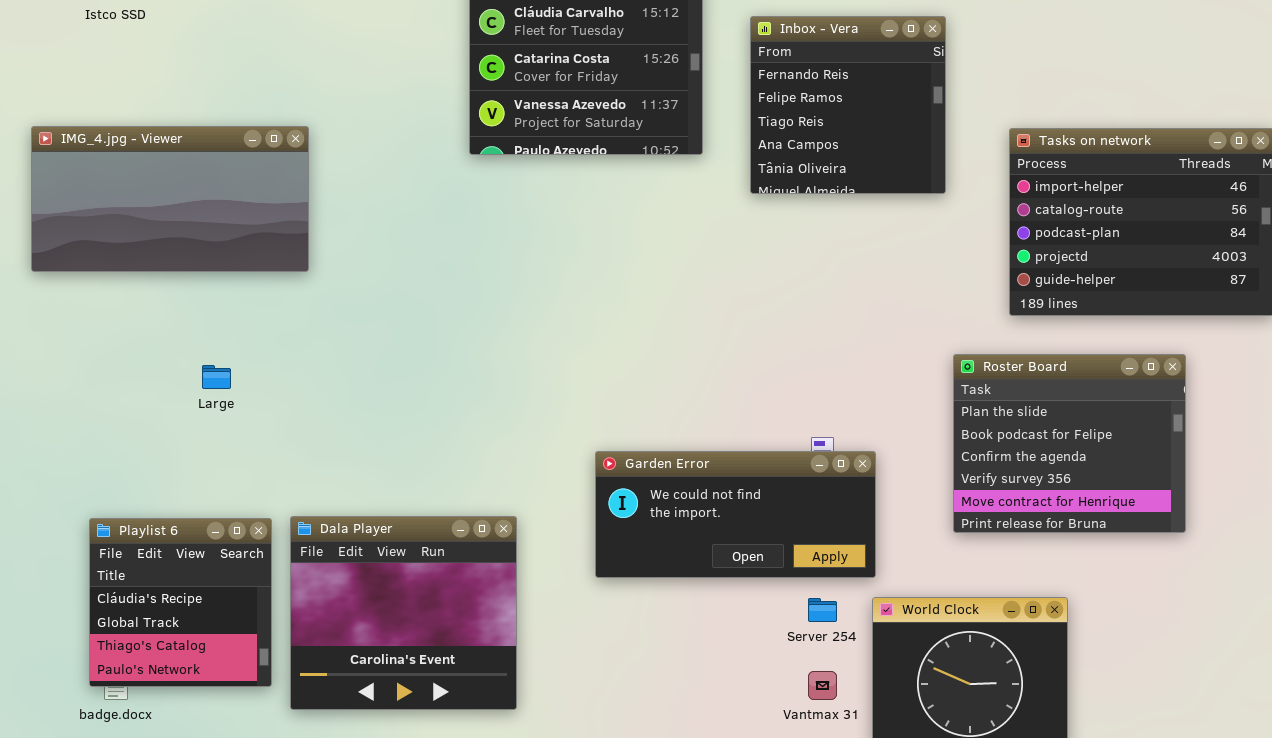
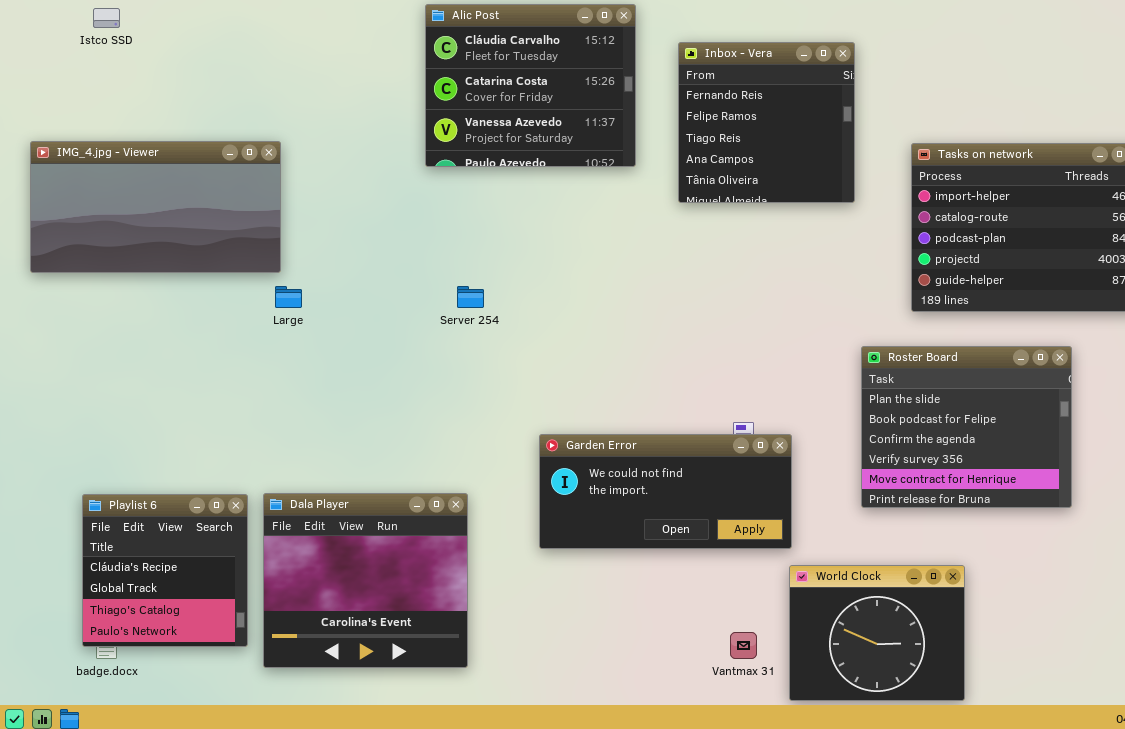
Large: [202,365,231,389] -> [275,286,302,308], moved
Server 254: [808,598,837,622] -> [457,286,484,308], moved

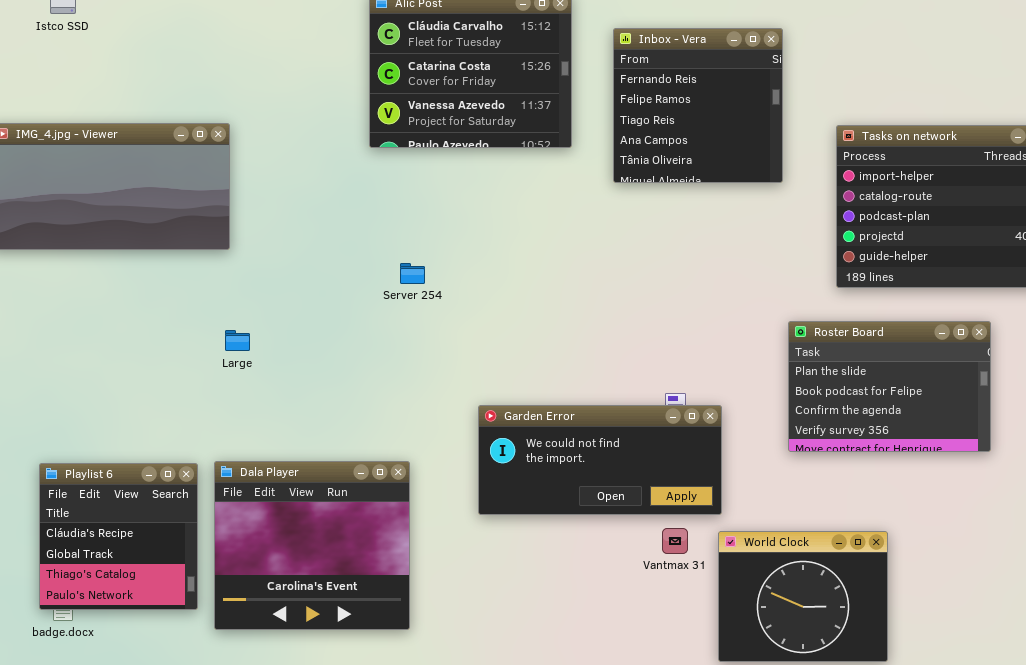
Large: [275,286,302,308] -> [225,330,250,351], moved
Roster Board: [861,346,1072,508] -> [788,321,991,452], resized
Vantmax 31: [730,632,757,659] -> [662,528,688,554], moved

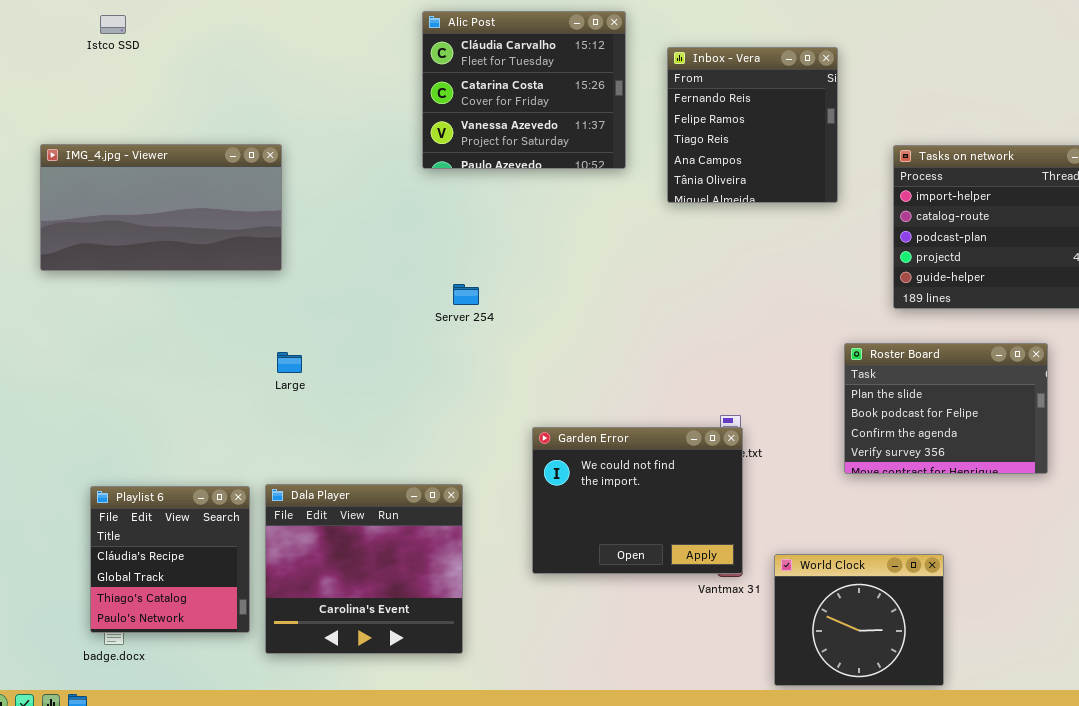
Garden Error: [478,405,722,515] -> [532,427,743,574], resized

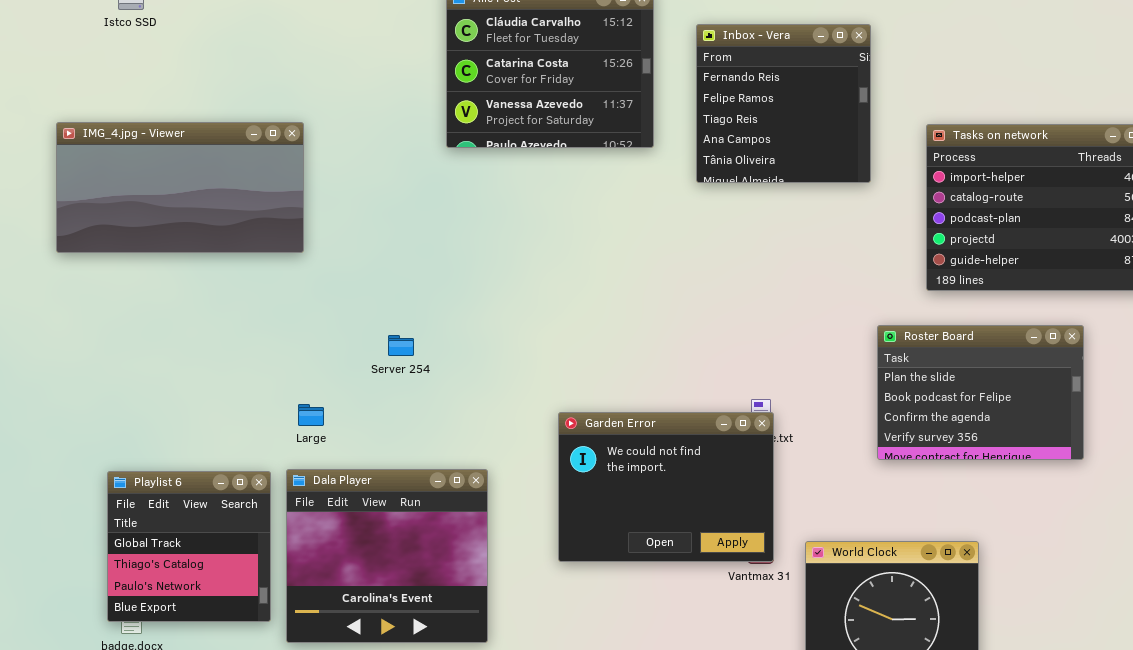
Server 254: [453,284,479,305] -> [388,335,414,356], moved
Large: [277,352,302,373] -> [298,404,324,426], moved
Playlist 6: [90,486,250,633] -> [107,471,271,622], scrolled down 1 row

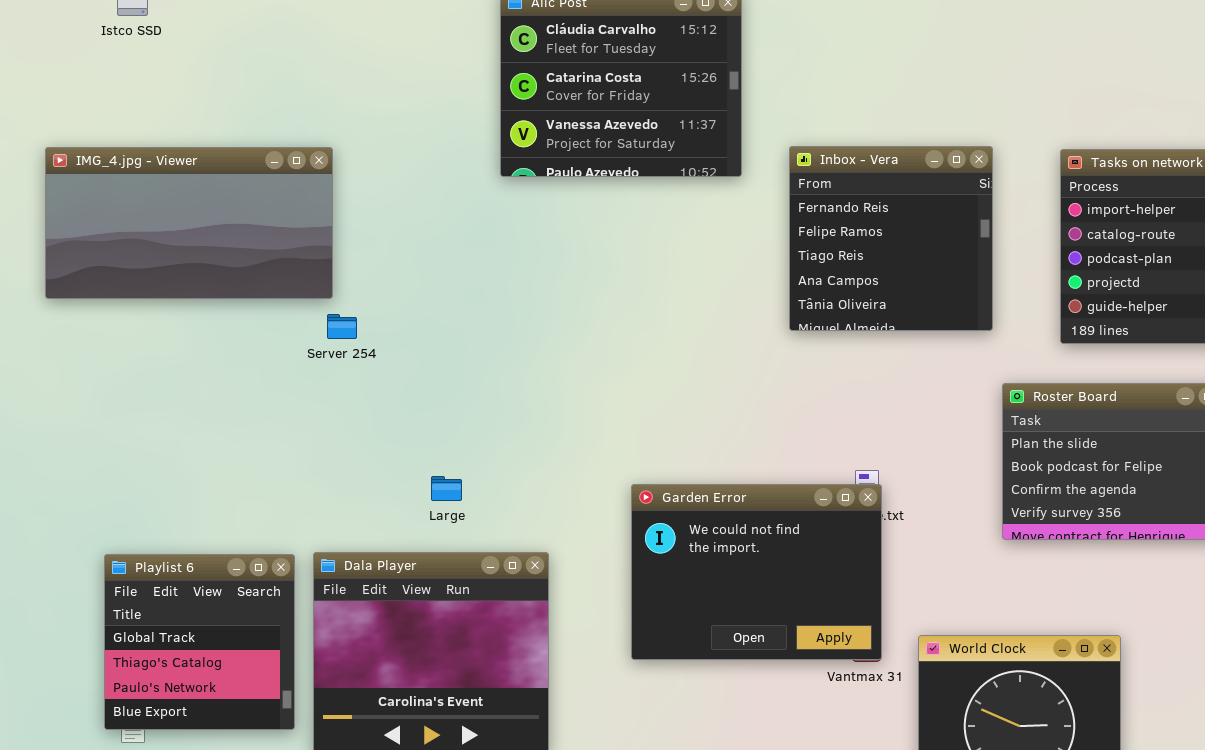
Inbox - Vera: [696,24,871,183] -> [789,146,993,331], moved
Server 254: [388,335,414,356] -> [327,314,357,339], moved
Large: [298,404,324,426] -> [431,476,462,501], moved

